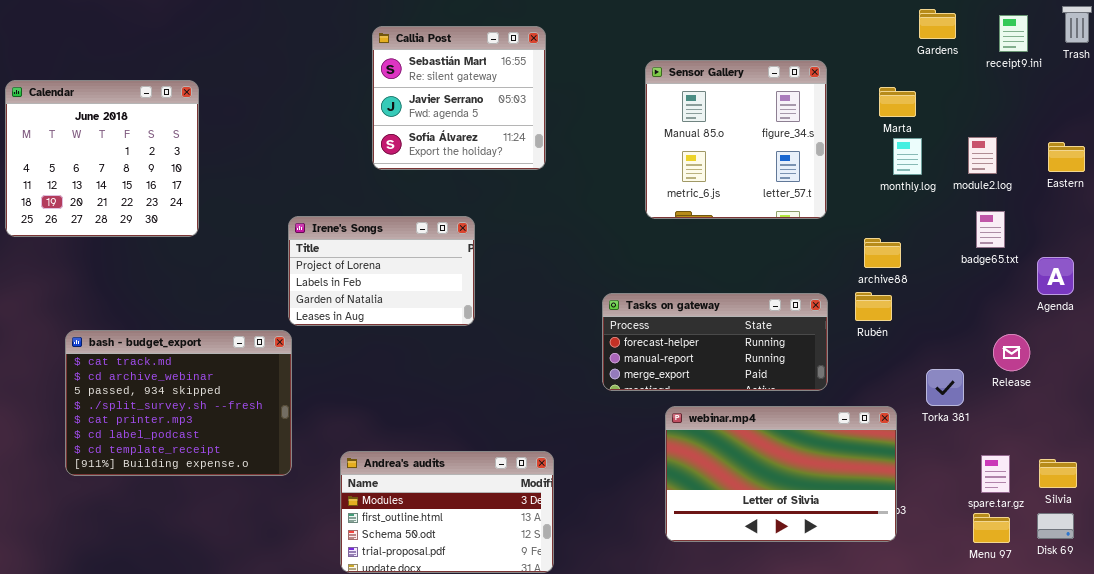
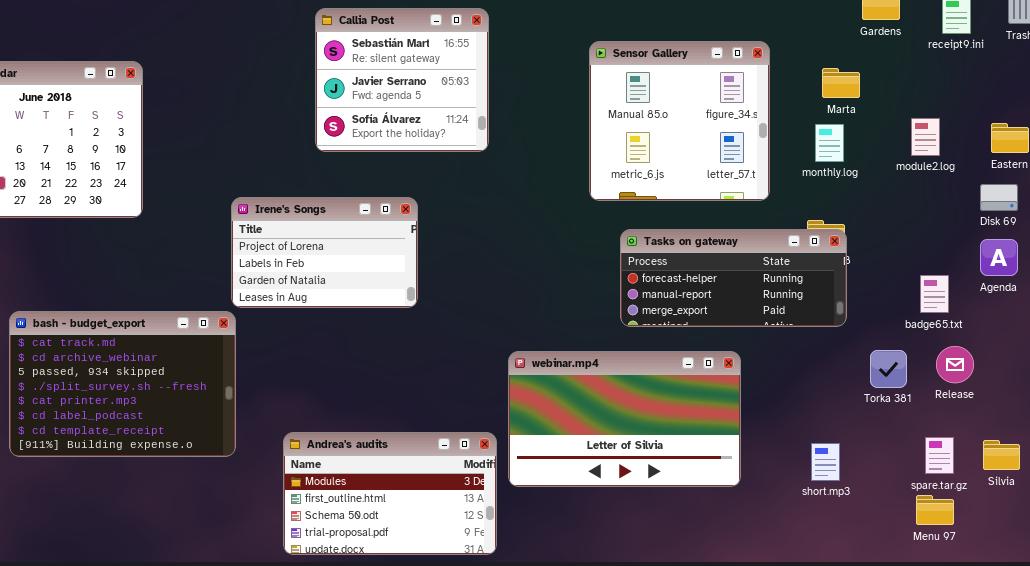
monthly.log: [893,138,922,175] -> [815,124,844,162], moved
badge65.txt: [976,211,1005,248] -> [920,275,949,313], moved
Tasks on gateway: [602,293,828,391] -> [620,229,847,327], moved
Release: [993,334,1030,371] -> [936,346,974,383], moved
webinar.mp4: [665,406,897,542] -> [508,351,741,487], moved
Disk 69: [1037,513,1074,539] -> [980,184,1018,211], moved

